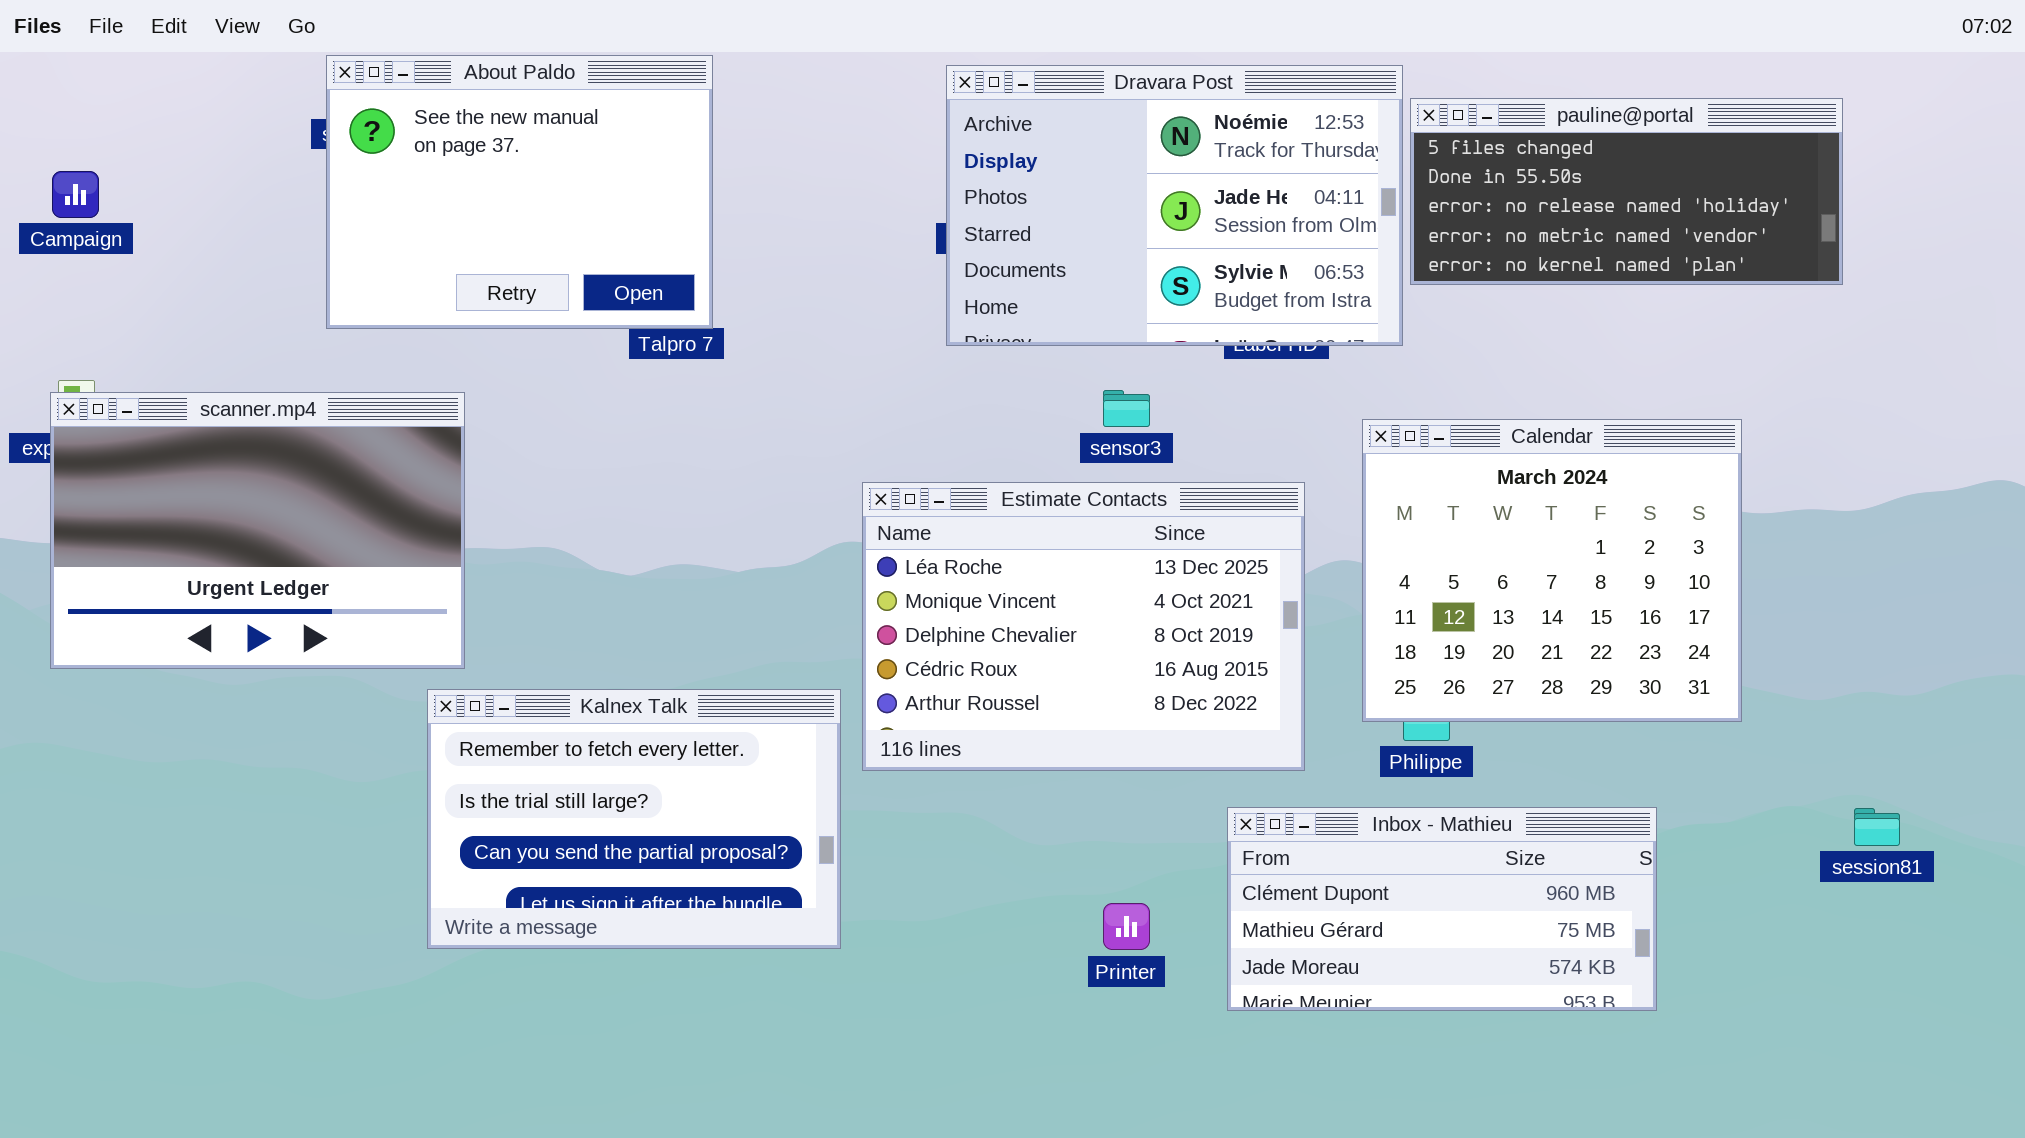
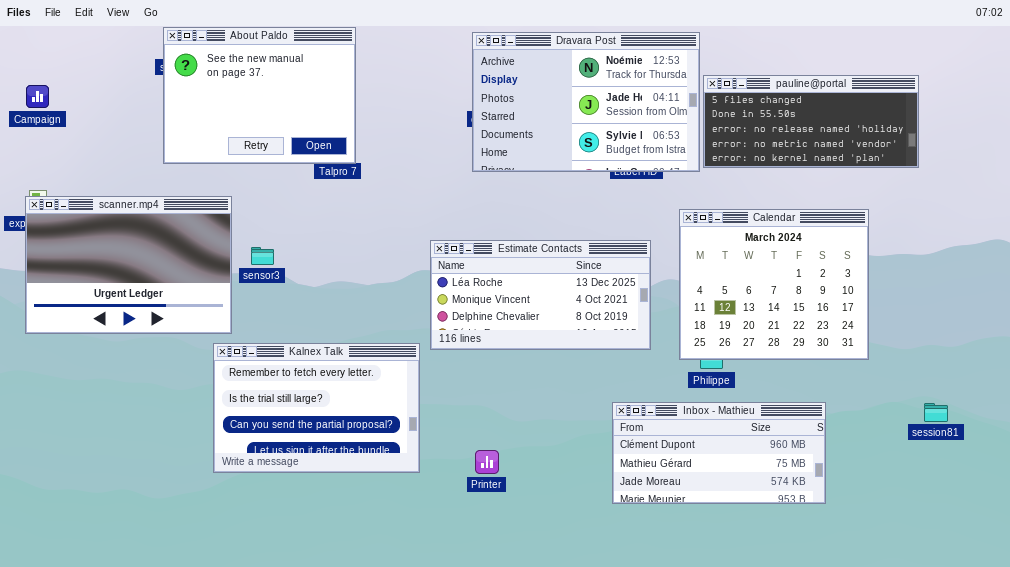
pauline@portal: [1410,98,1843,285] -> [703,75,919,168], moved
sensor3: [1103,390,1150,427] -> [251,247,274,265], moved
Estimate Contacts: [862,482,1305,771] -> [430,240,651,350], resized
Printer: [1103,903,1150,950] -> [475,450,499,474], moved

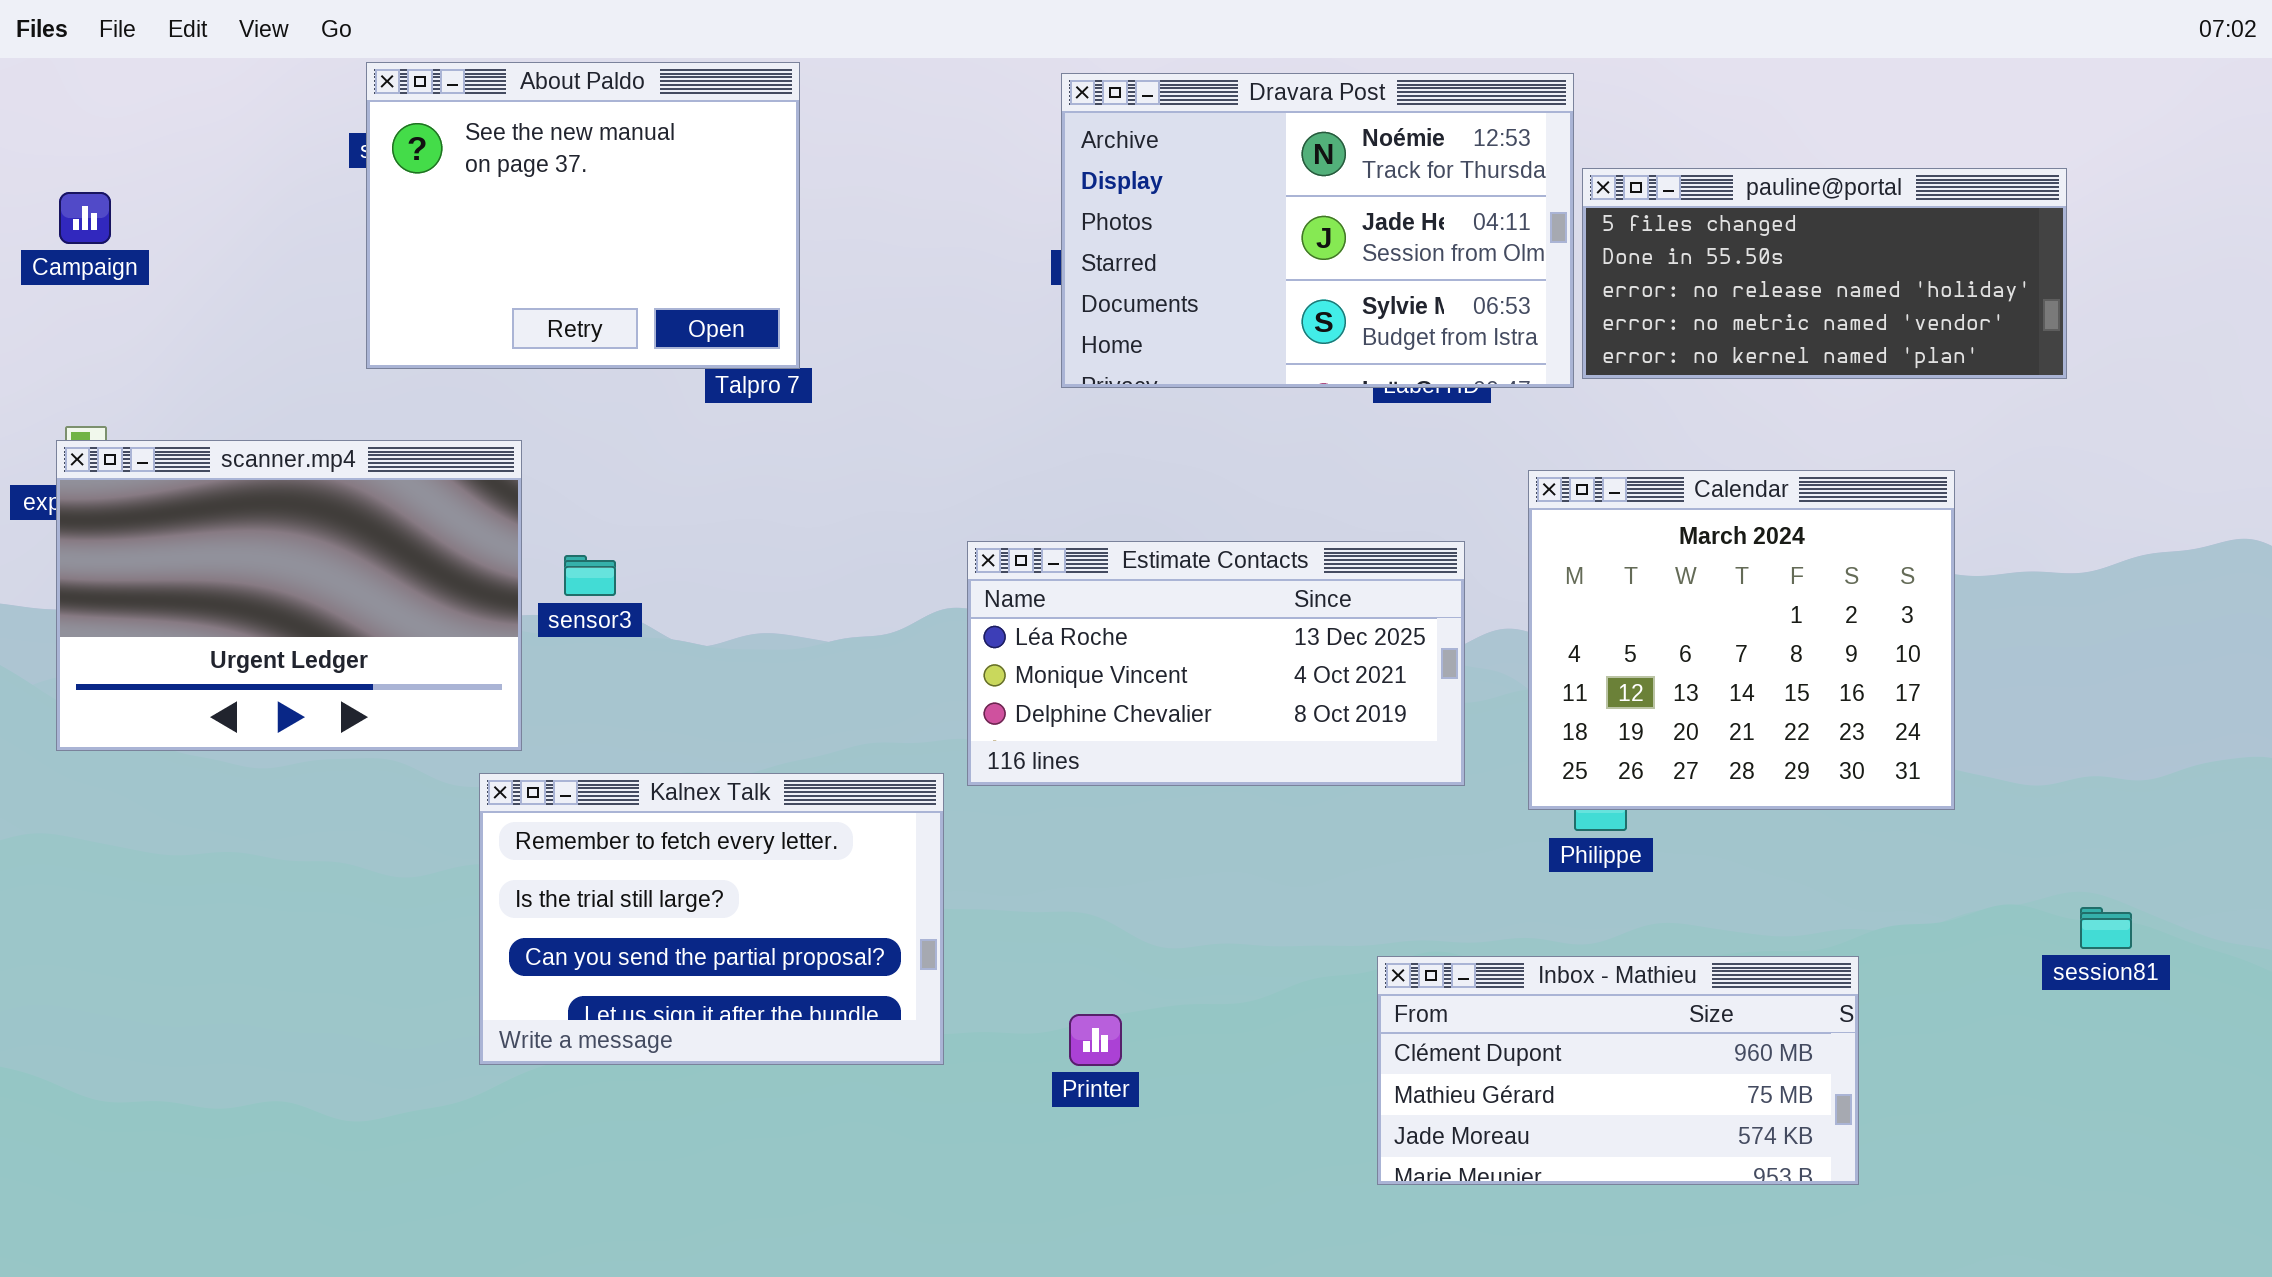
Inbox - Mathieu: [612,402,826,504] -> [1377,956,1859,1185], moved

